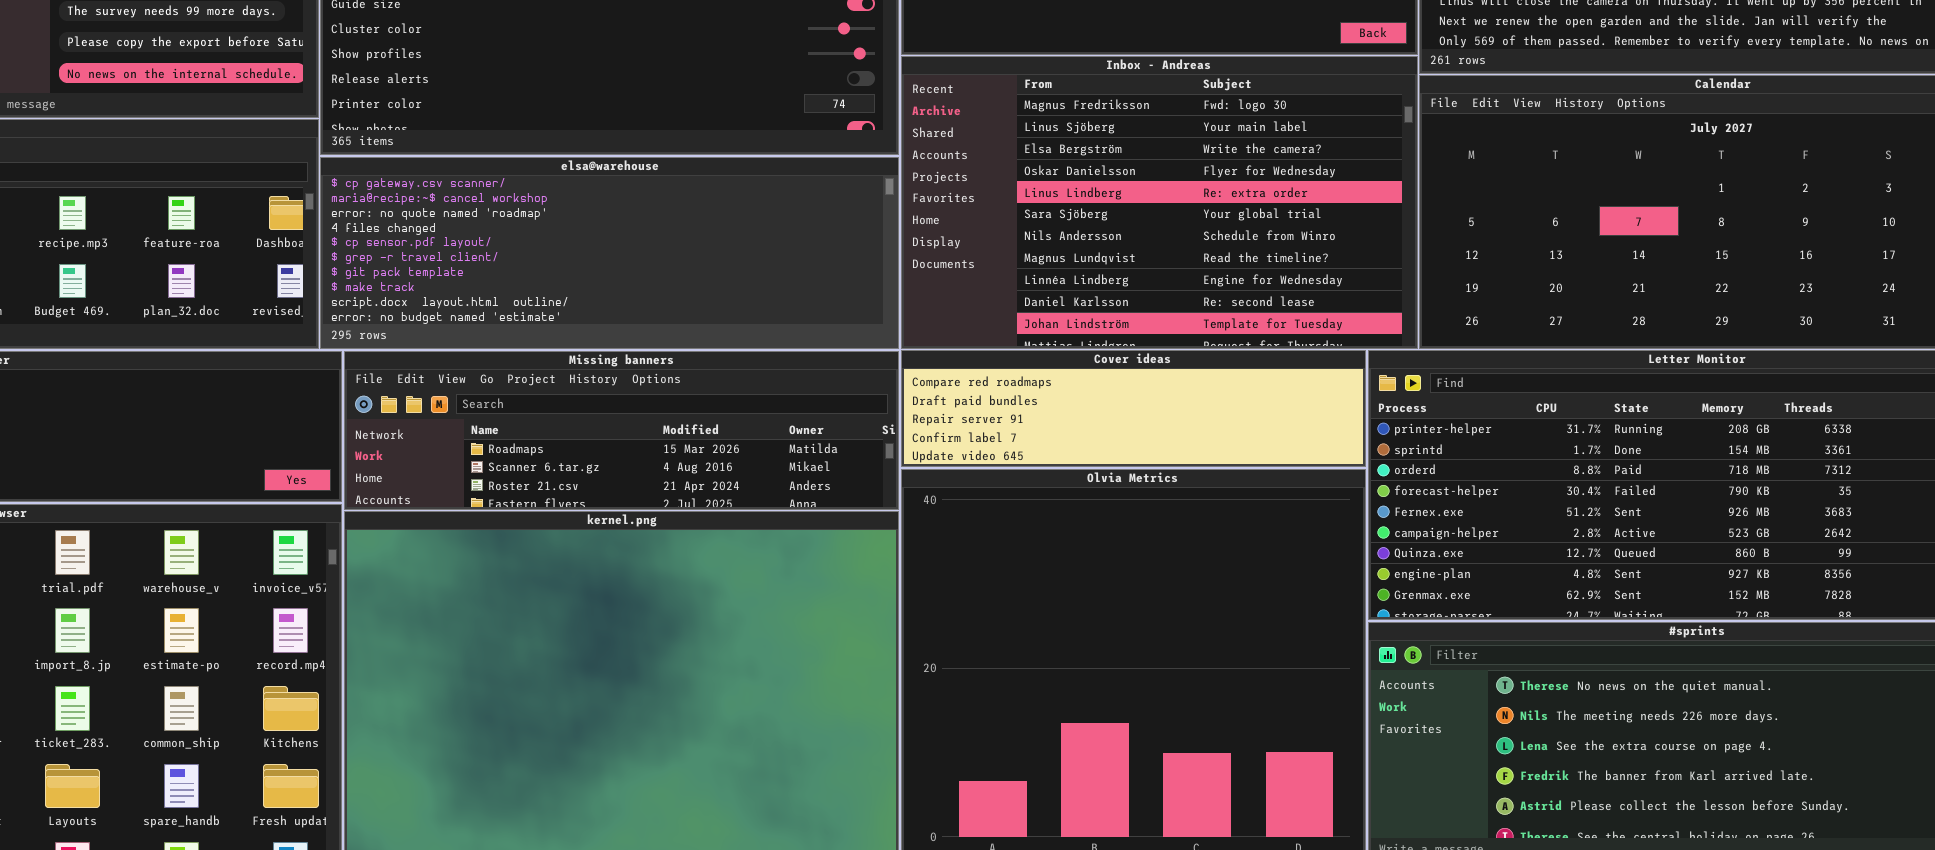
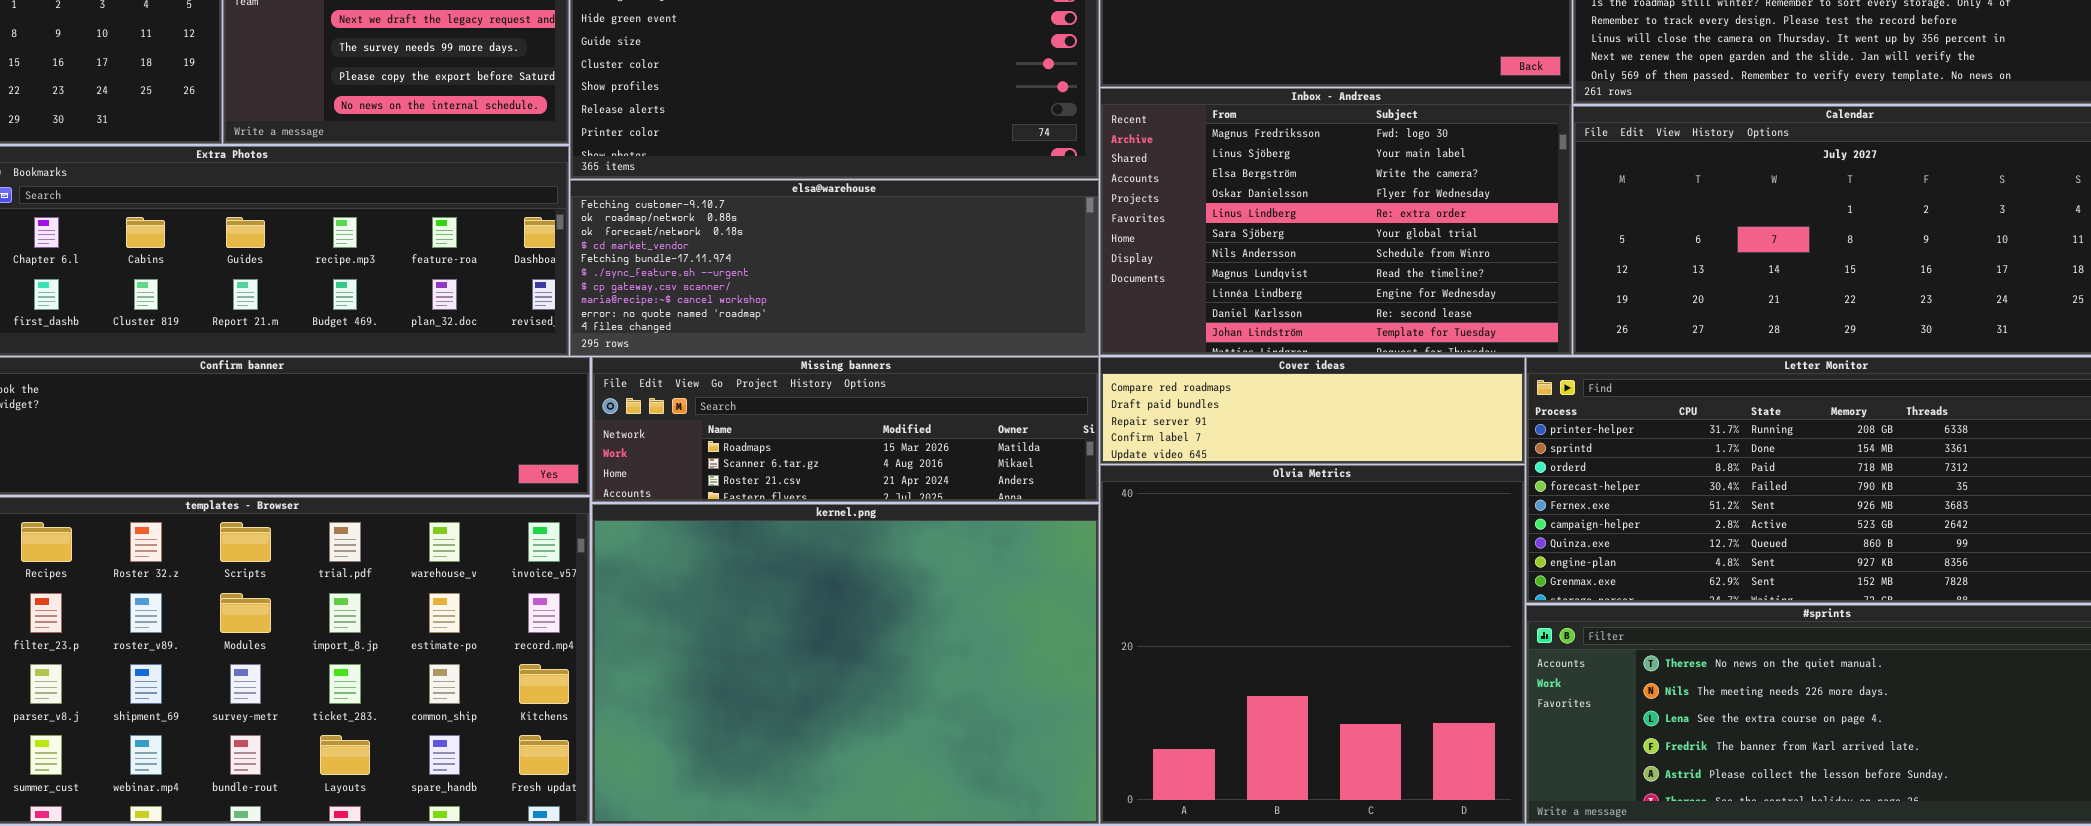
elsa@warehouse: [320,157,899,349] -> [570,180,1099,356], scrolled up 6 rows

